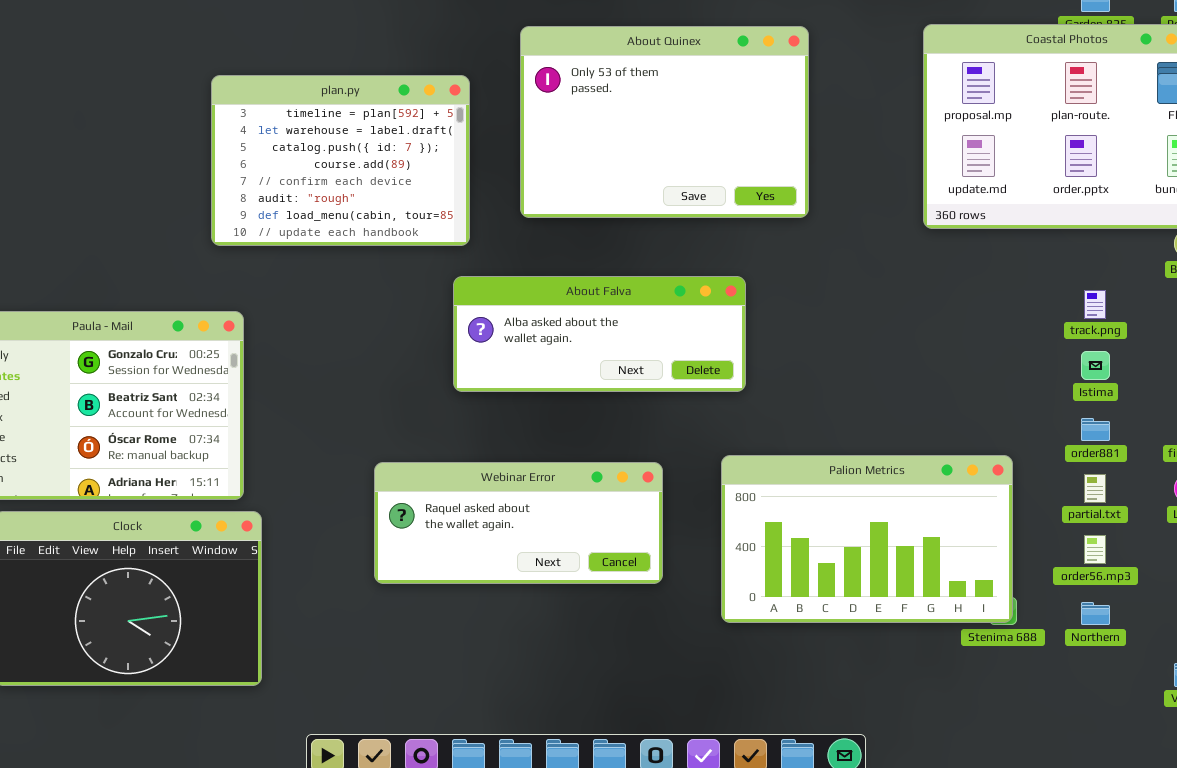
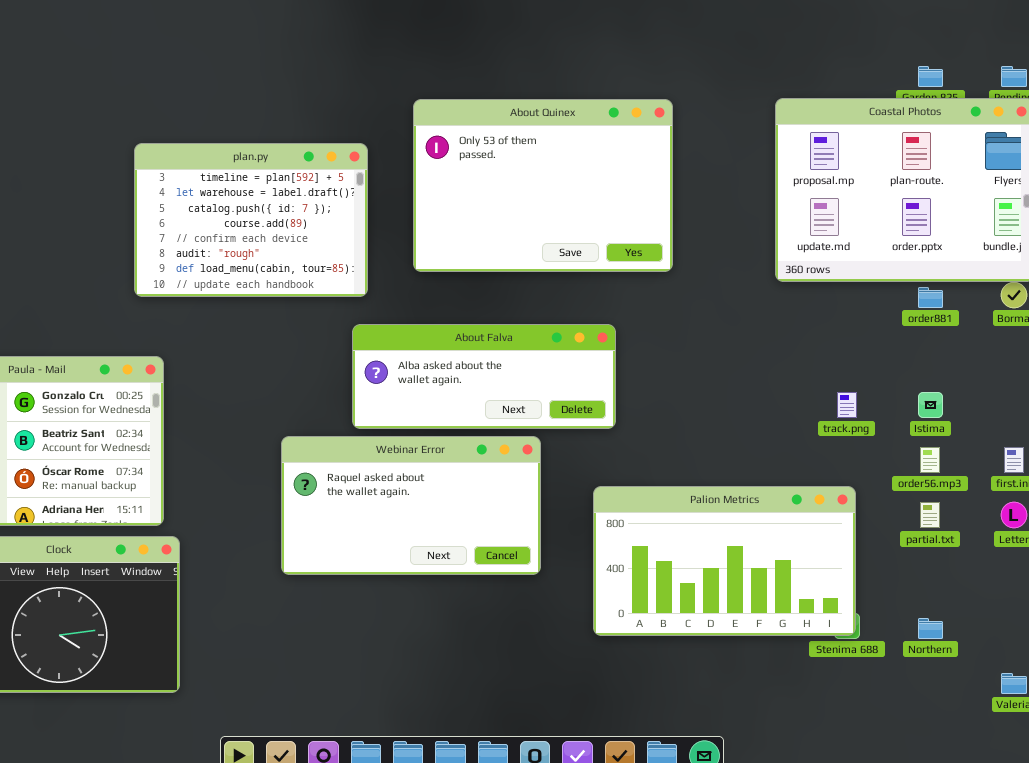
track.png: [1084,290,1106,319] -> [837,392,857,418], moved
order881: [1081,418,1110,441] -> [918,287,943,308], moved
Webinar Error: [374,462,663,584] -> [281,436,541,575], moved, resized
order56.mp3: [1084,535,1106,564] -> [920,447,940,473], moved

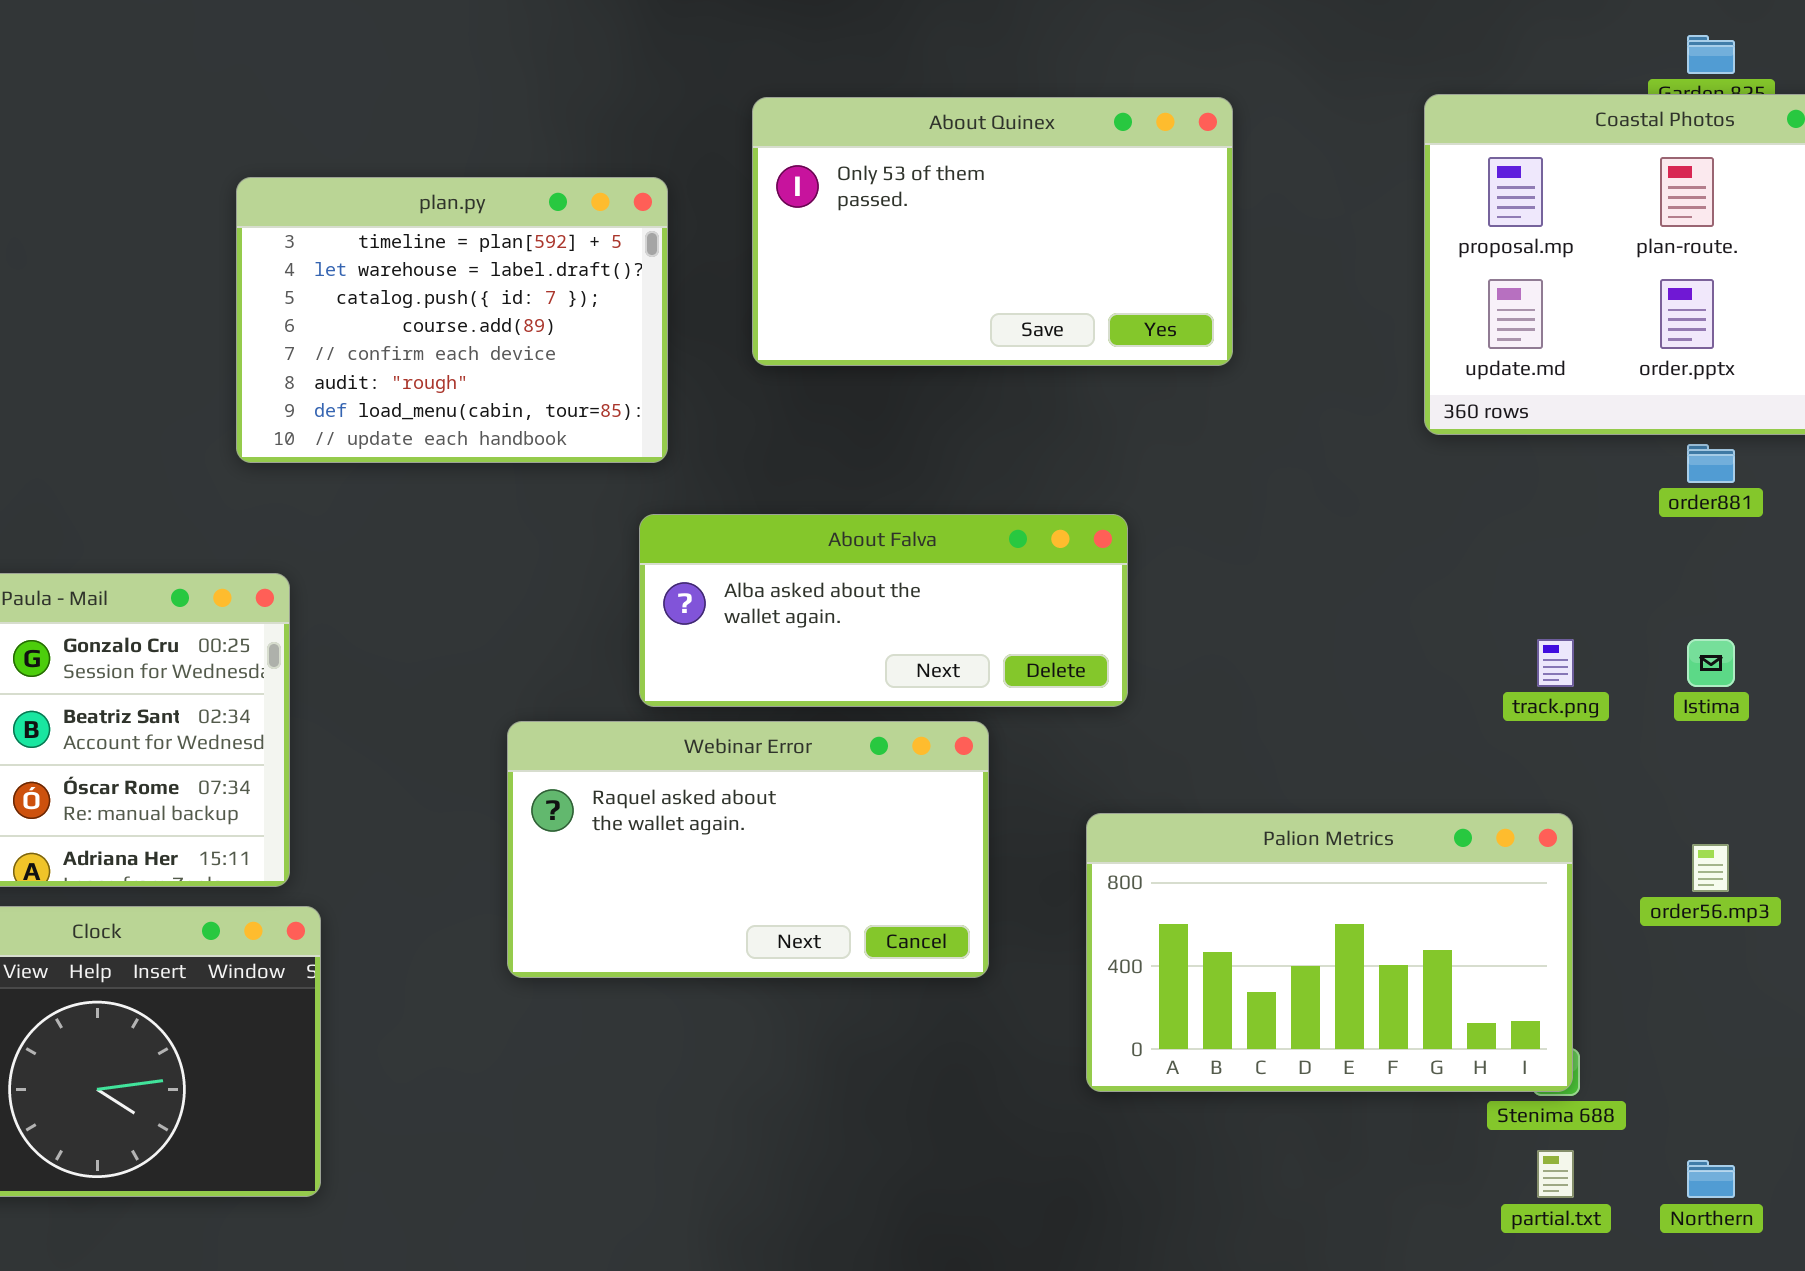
About Quinex: [413,99,673,272] -> [752,97,1233,366], resized
order56.mp3: [920,447,940,473] -> [1692,844,1729,892], moved
partial.txt: [920,502,940,528] -> [1537,1150,1574,1198], moved
Northern: [918,618,943,639] -> [1687,1160,1735,1198], moved

